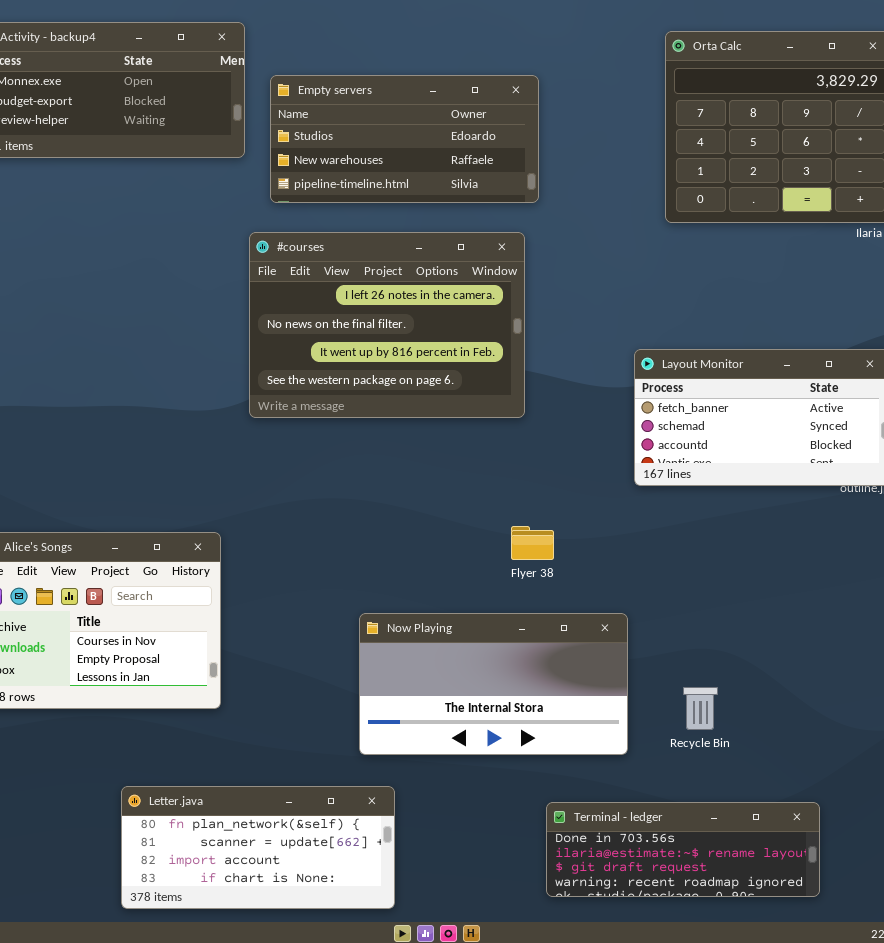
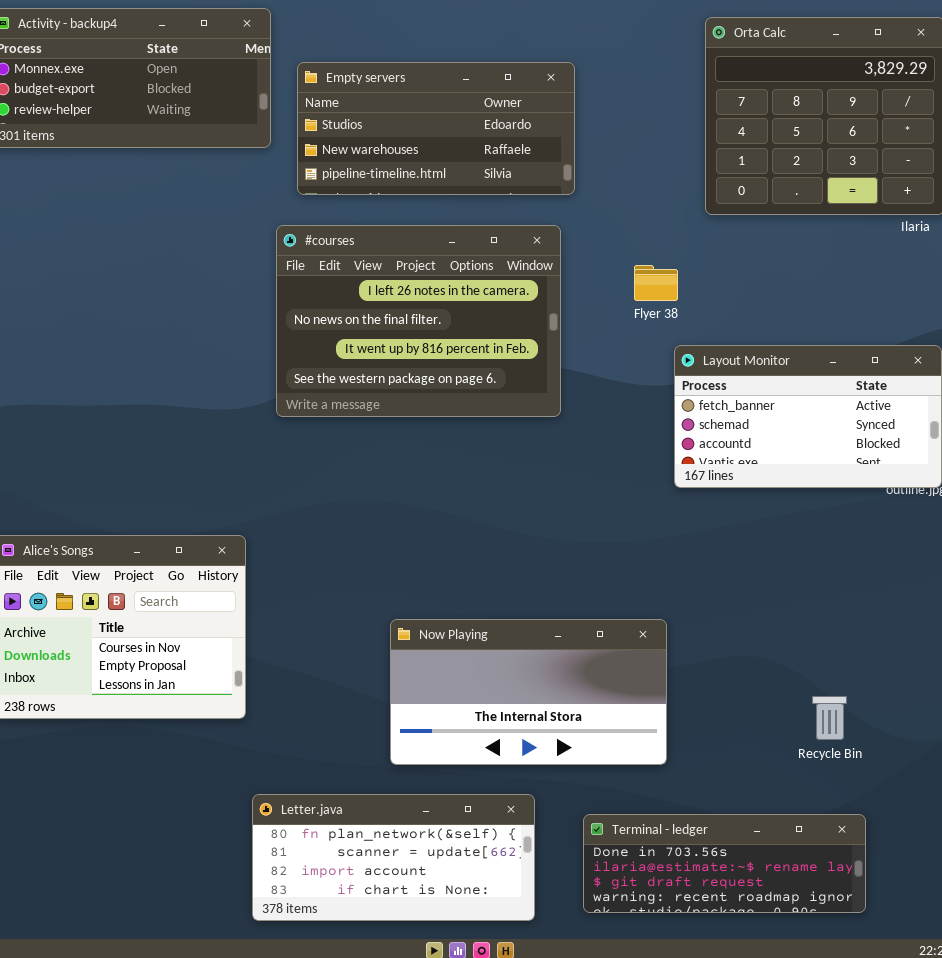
Flyer 38: [511,526,554,560] -> [634,265,678,301], moved
Recycle Bin: [683,687,718,730] -> [812,696,847,740], moved
Letter.java: [121,786,395,909] -> [252,794,535,921], moved

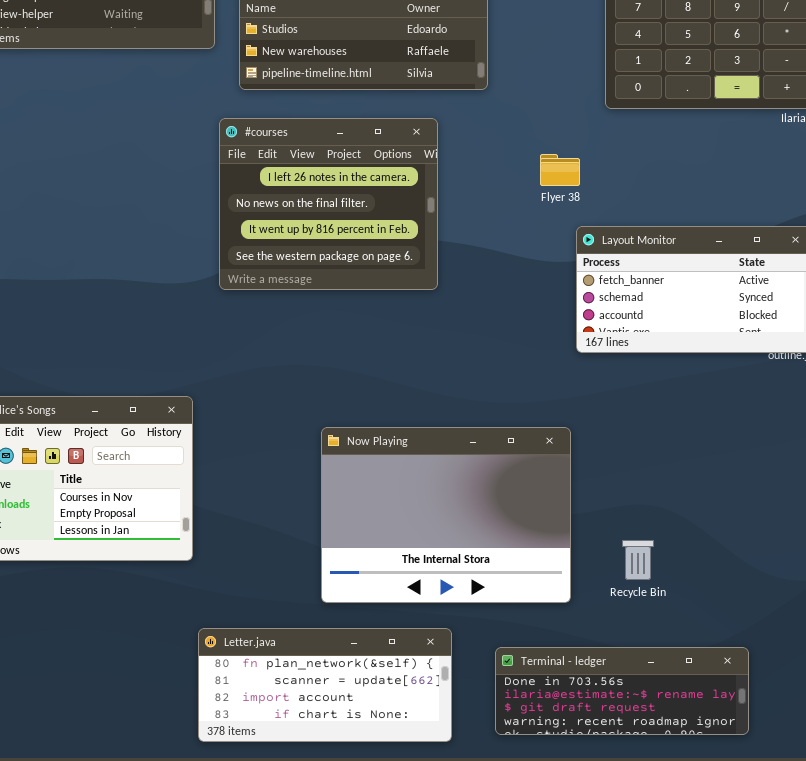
#courses: [276,225,561,417] -> [219,118,438,290], resized
Now Playing: [390,619,667,765] -> [321,427,571,603], resized
Recycle Bin: [812,696,847,740] -> [622,540,654,580], moved

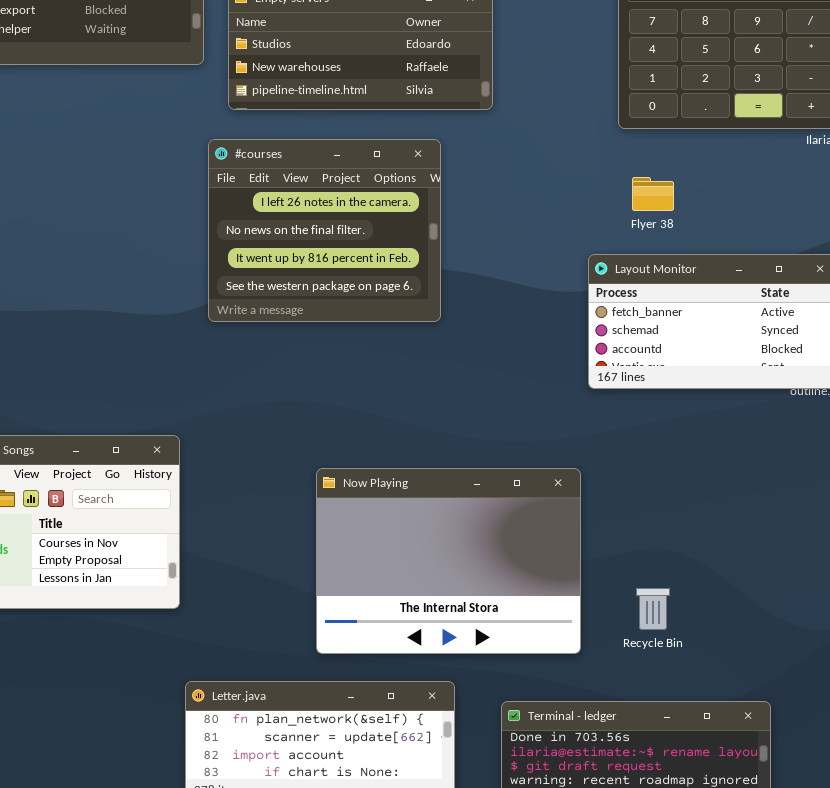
Flyer 38: [540,154,580,186] -> [632,177,674,211], moved

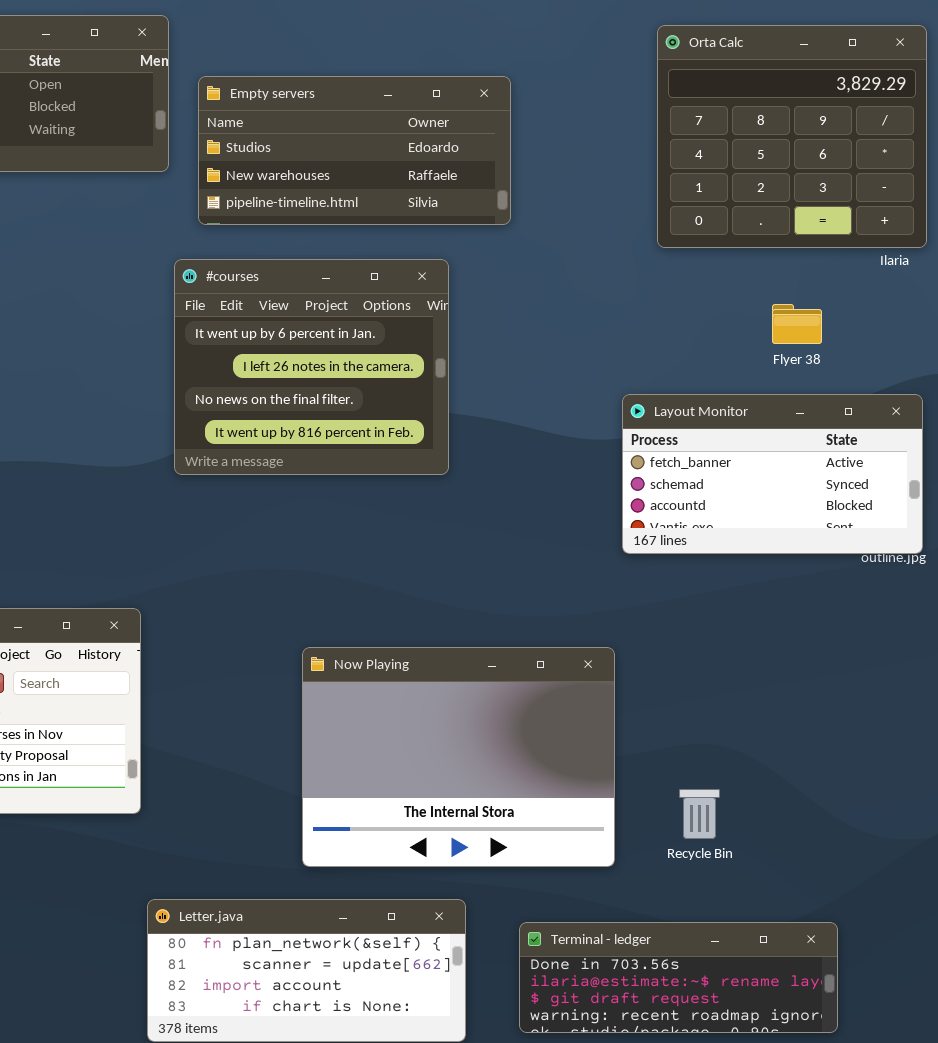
#courses: [208,139,441,322] -> [174,259,449,475], scrolled up 1 row
Flyer 38: [632,177,674,211] -> [772,304,822,344], moved

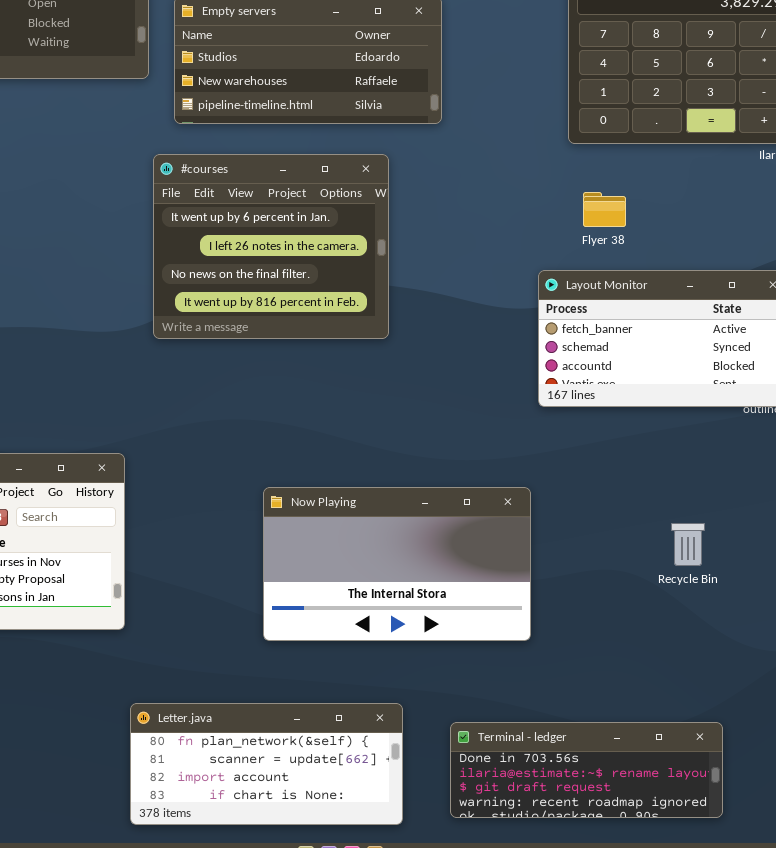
Flyer 38: [772,304,822,344] -> [583,192,626,227], moved
Now Playing: [302,647,615,867] -> [263,487,531,641], resized
Recycle Bin: [679,789,720,839] -> [671,523,705,566], moved

